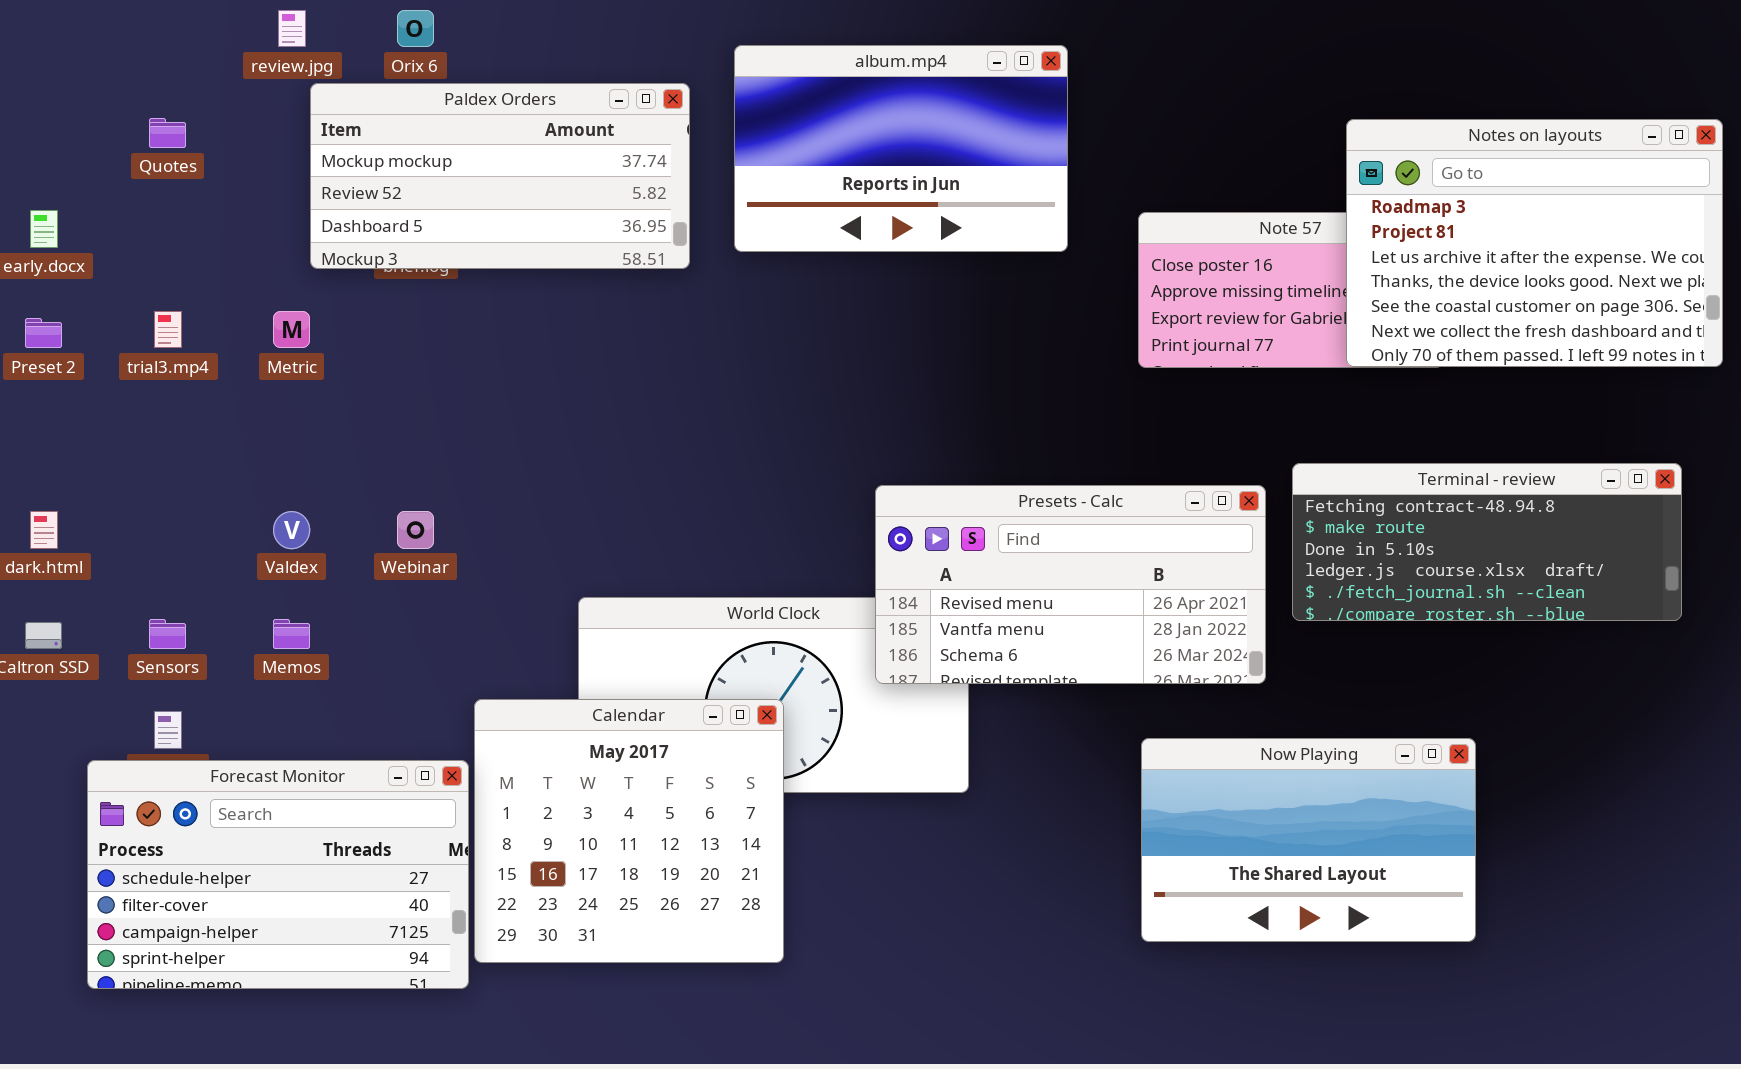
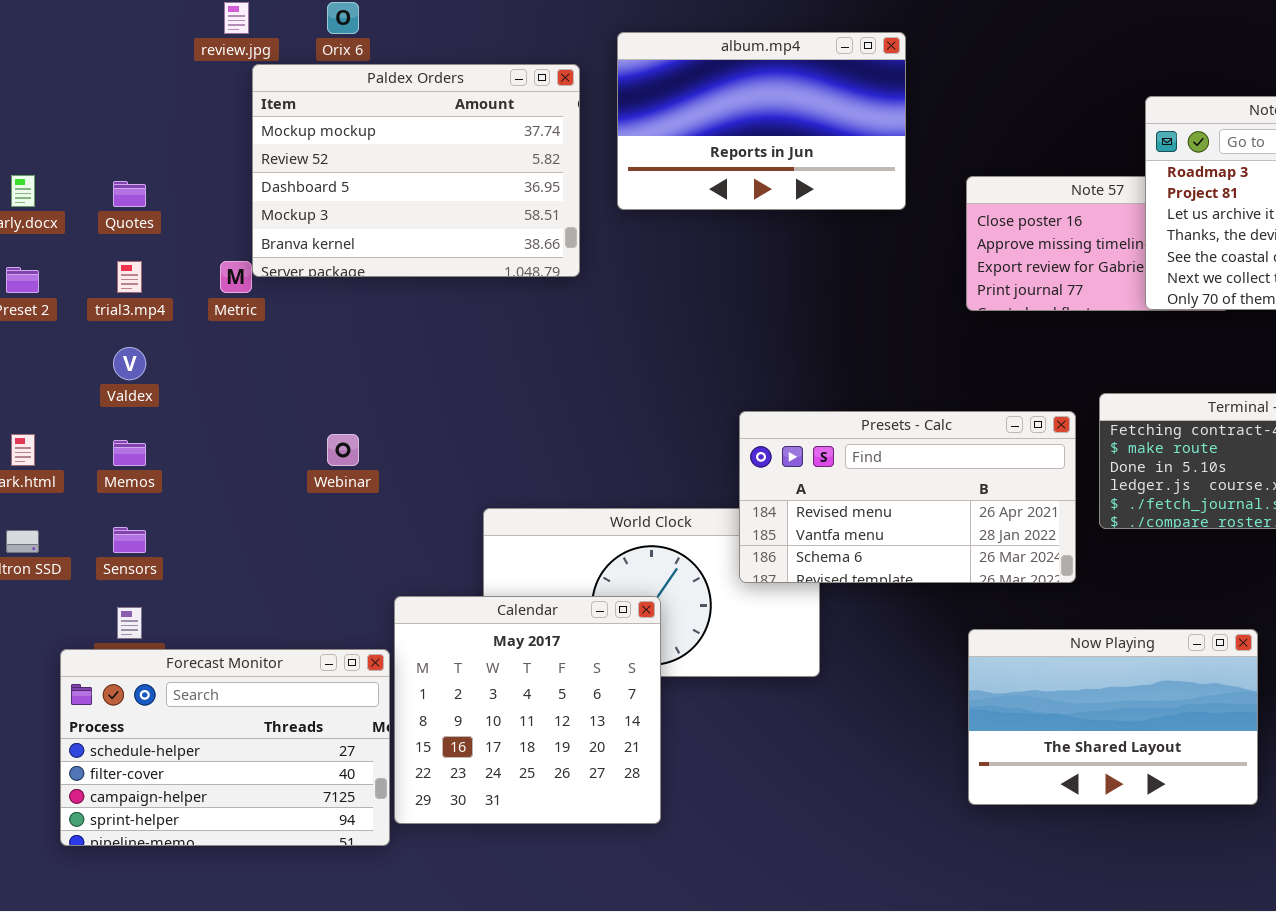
Paldex Orders: [310,83,690,269] -> [252,64,580,277], resized
Quotes: [149,118,186,148] -> [113,181,146,207], moved
Valdex: [273,511,310,549] -> [113,347,146,380], moved
Memos: [273,619,310,649] -> [113,440,146,466], moved

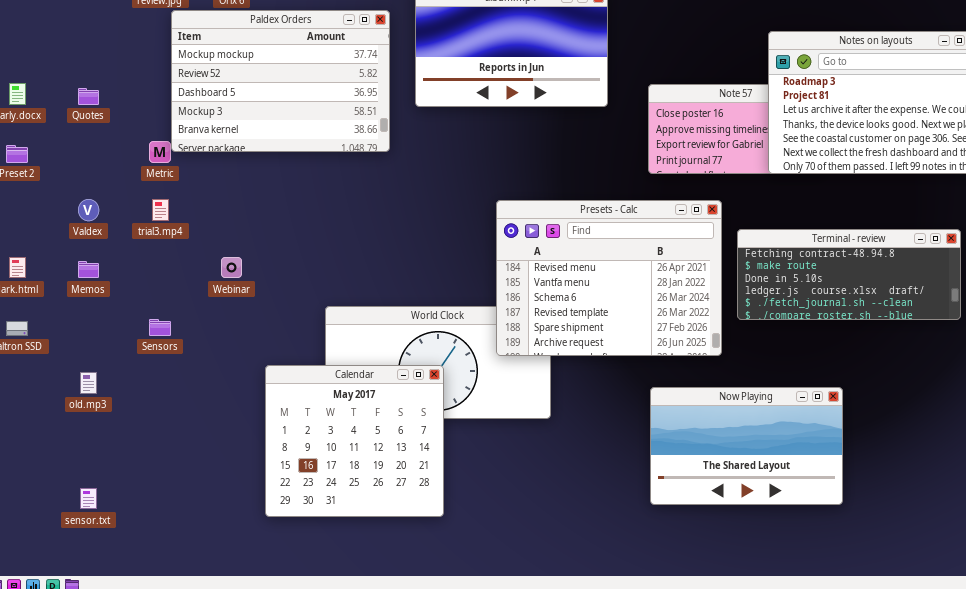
trial3.mp4: [117,261,142,293] -> [152,199,169,221], moved
Presets - Calc: [739,411,1076,583] -> [496,200,722,356], resized
Sensors: [113,527,146,553] -> [149,319,171,336], moved
Forecast Monitor: [60,649,390,846] -> none, closed

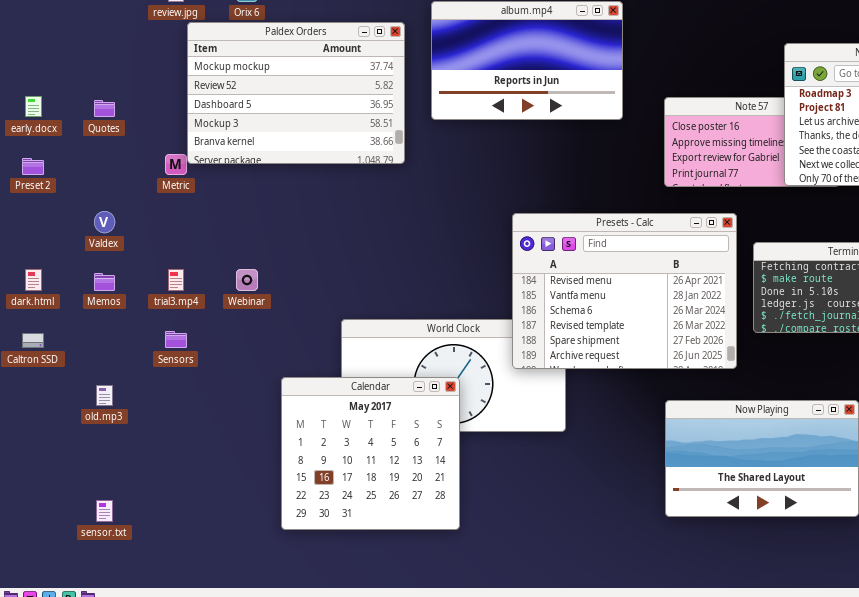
trial3.mp4: [152,199,169,221] -> [168,269,184,291], moved

